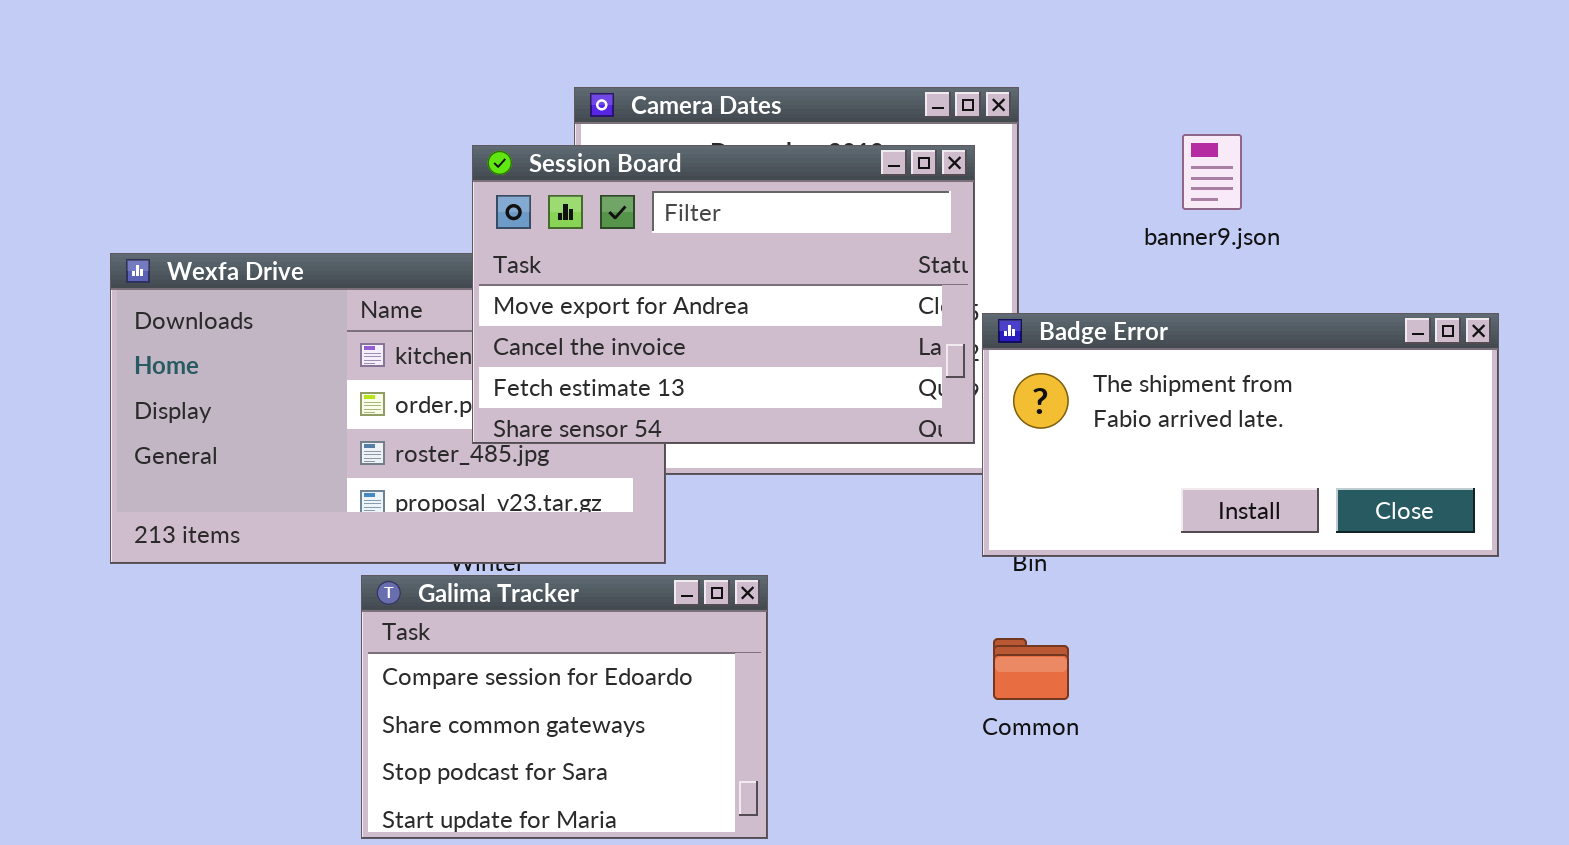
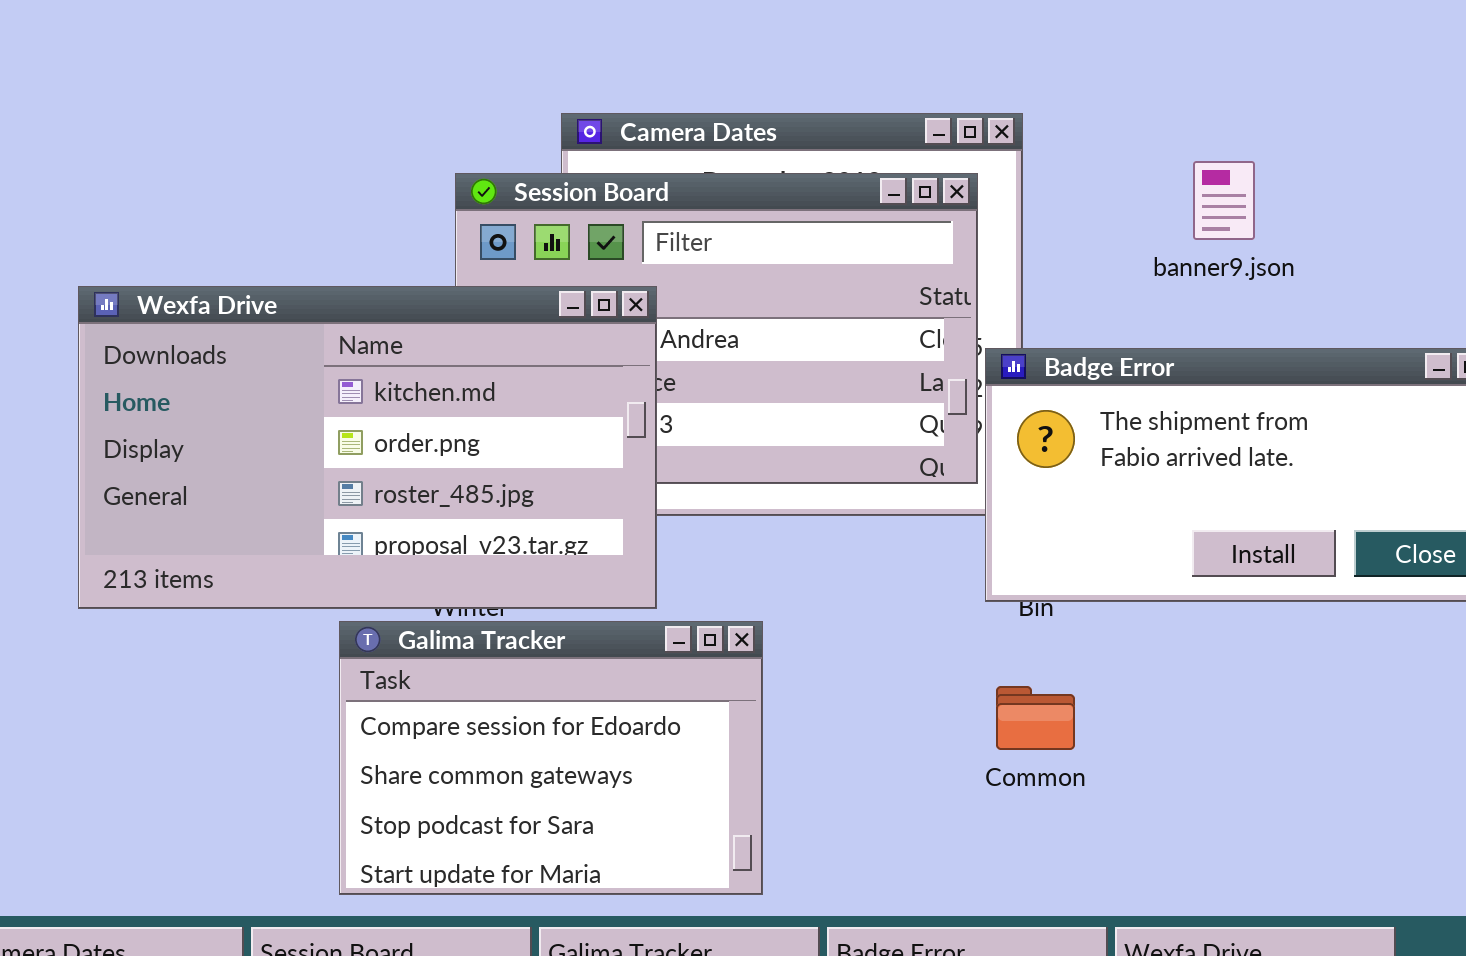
Wexfa Drive: [110,253,666,564] -> [78,286,657,609], raised

